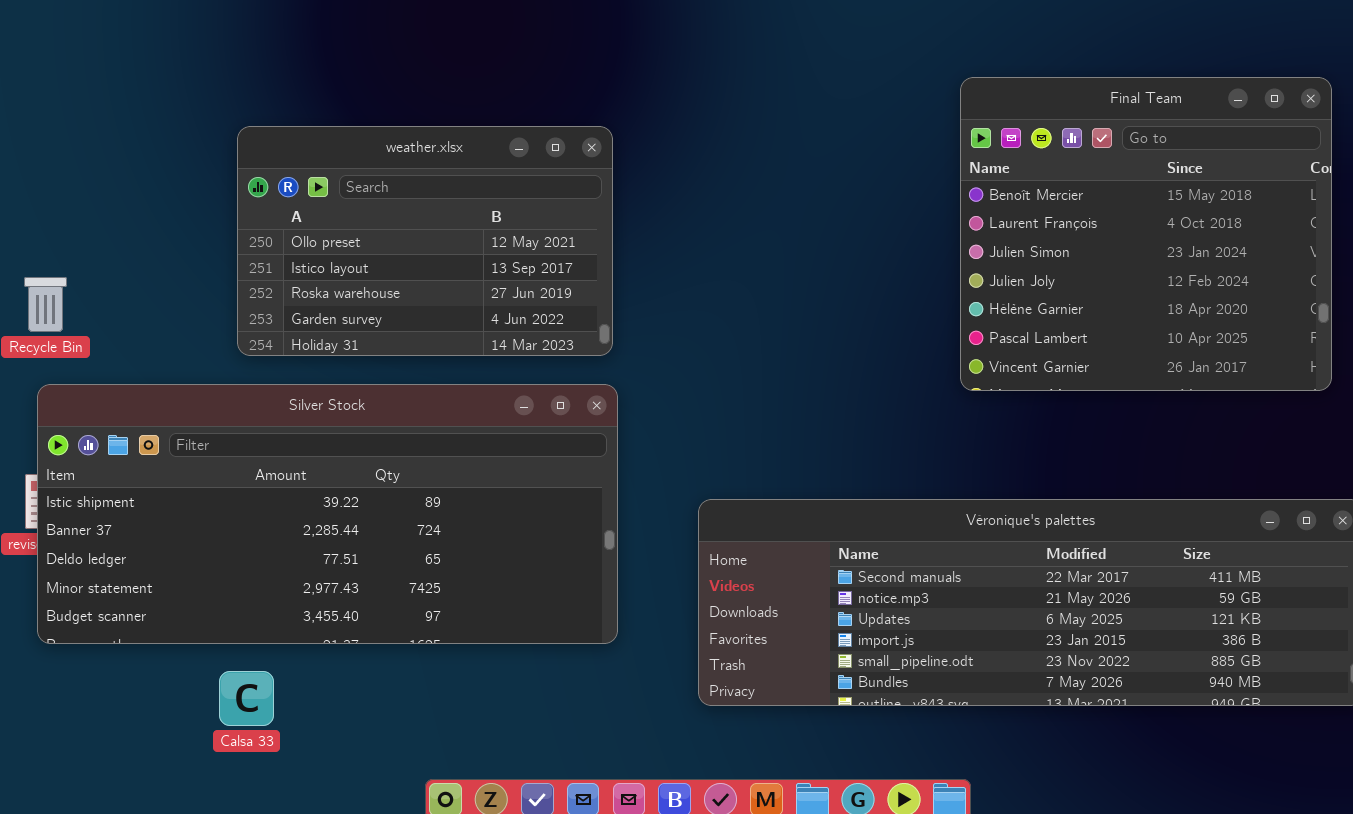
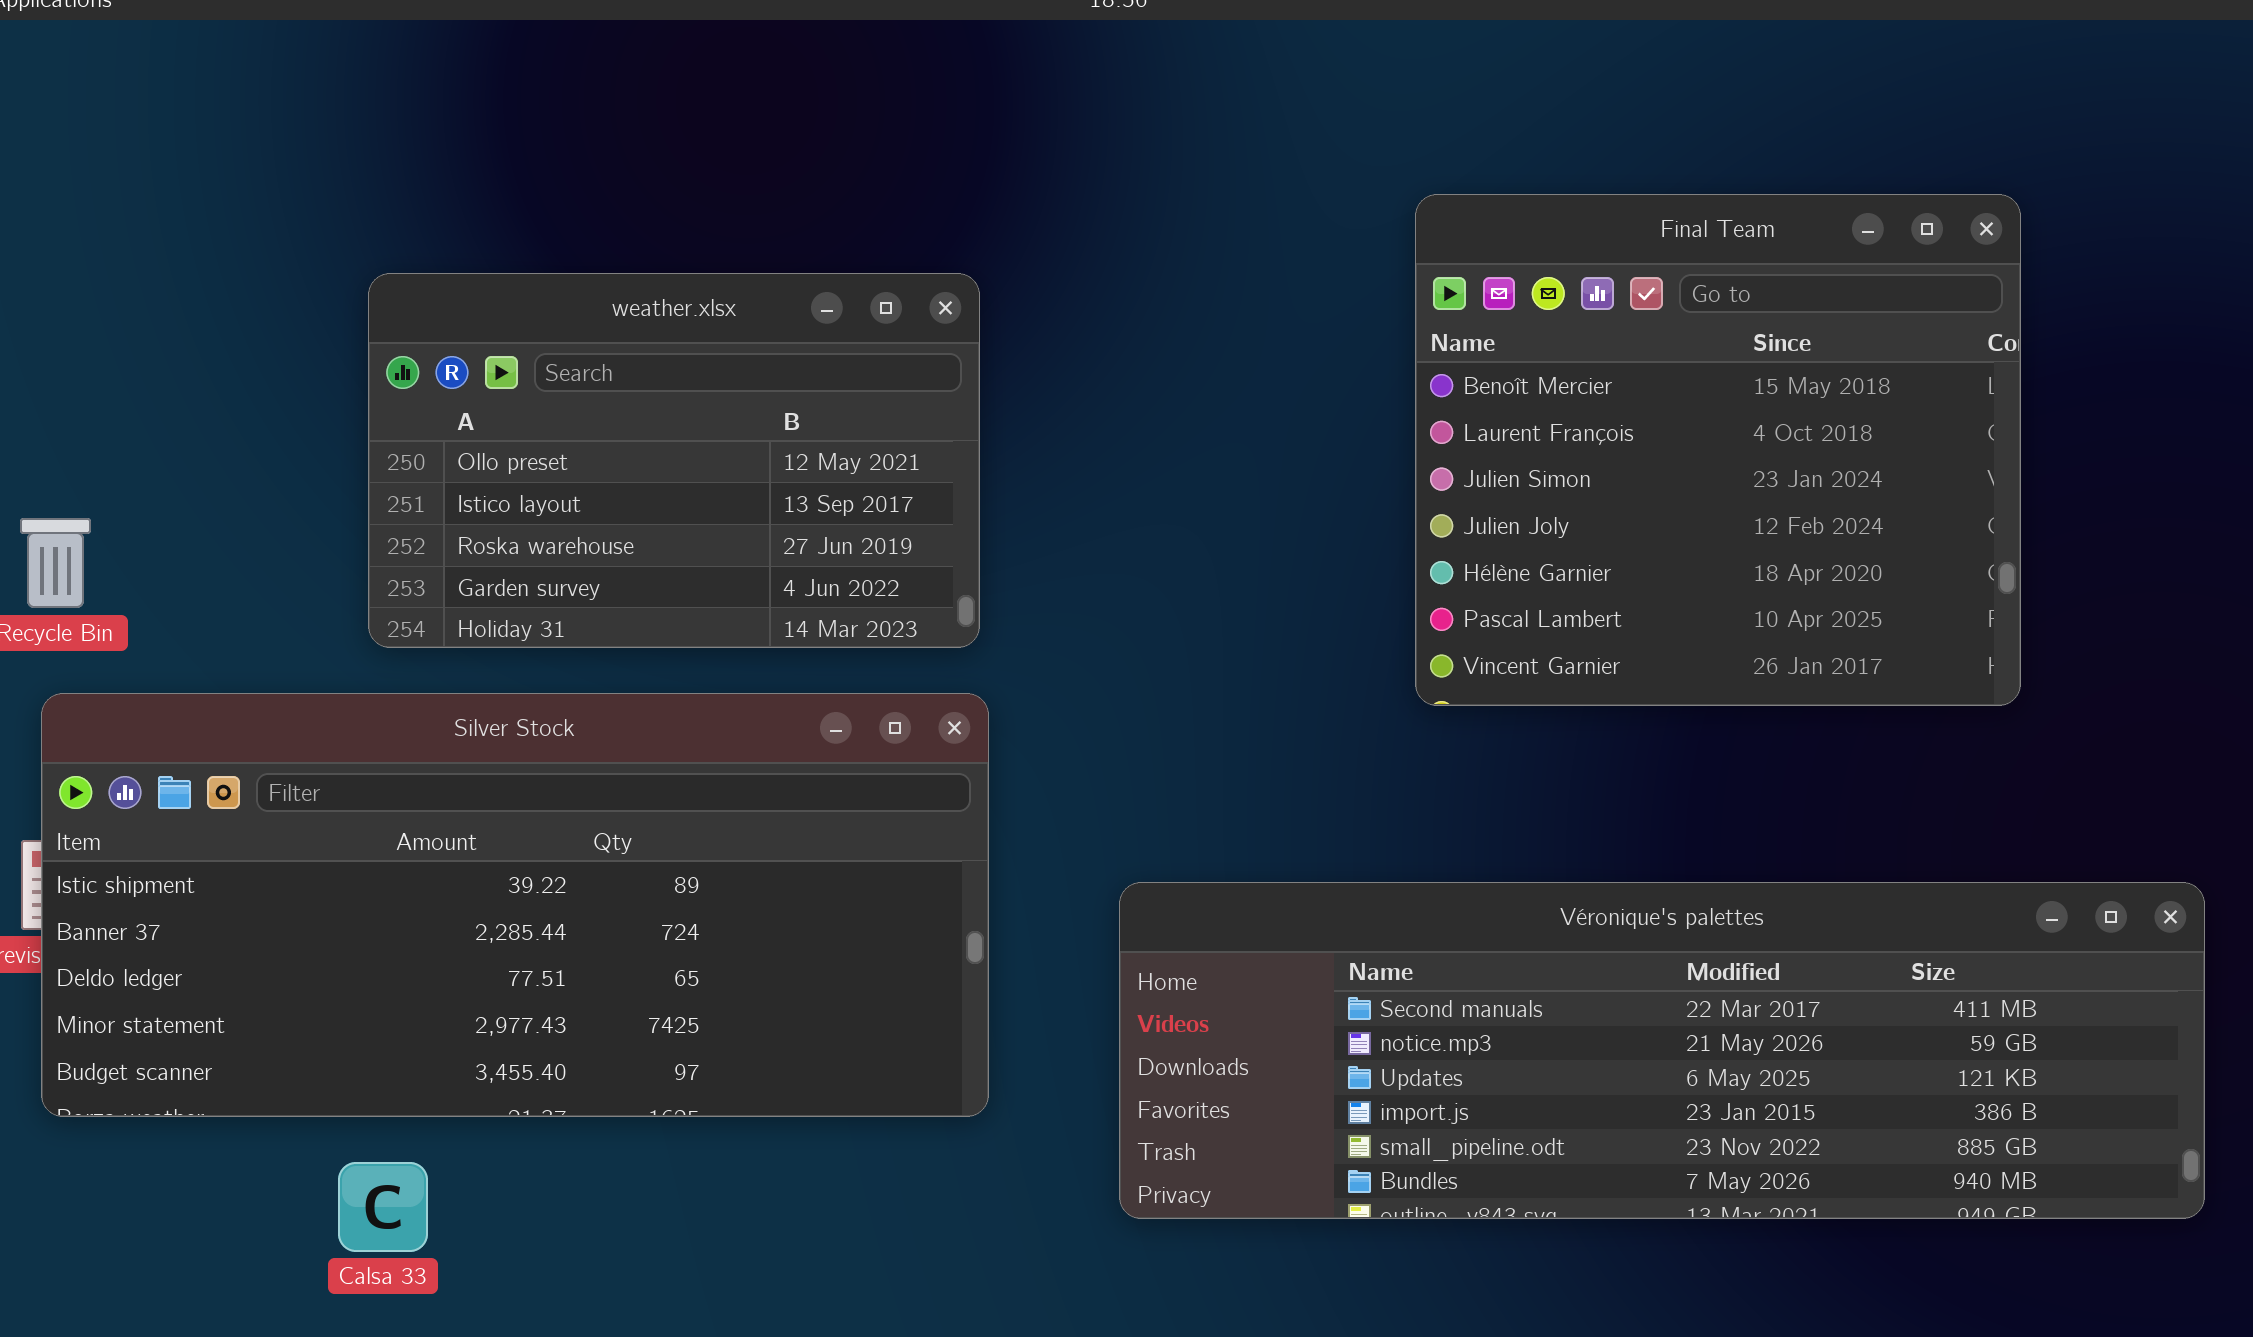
Final Team: [960,77,1332,391] -> [1415,194,2021,706], moved

